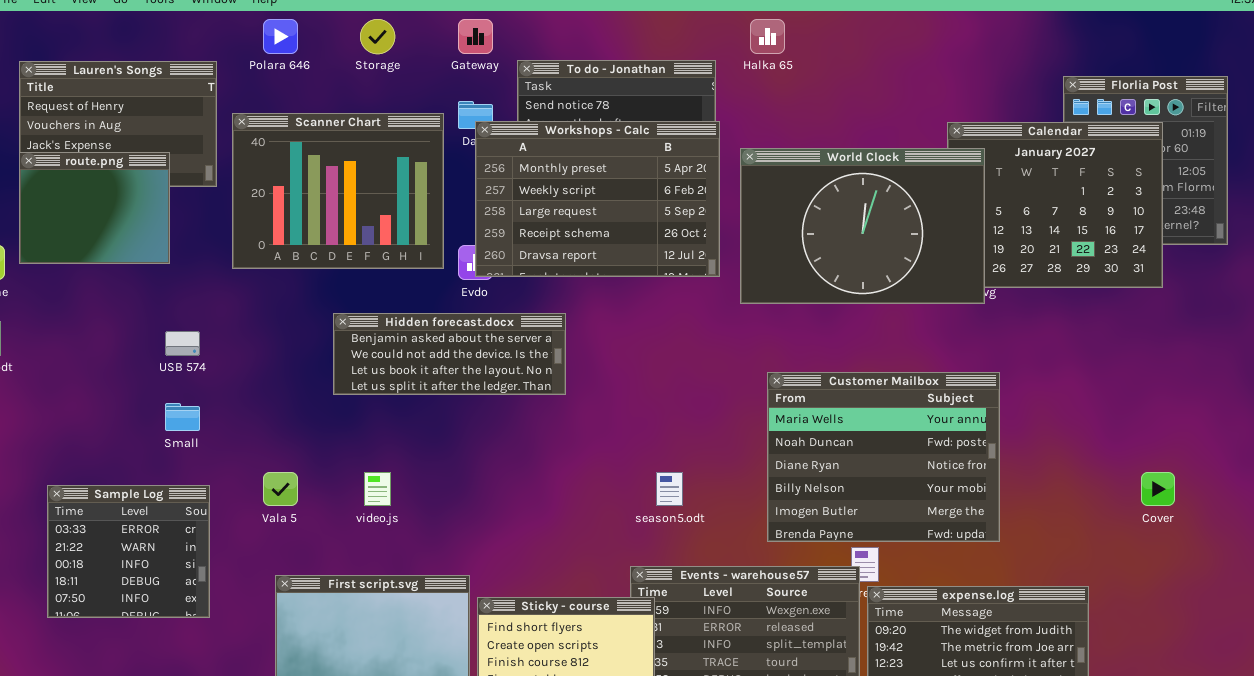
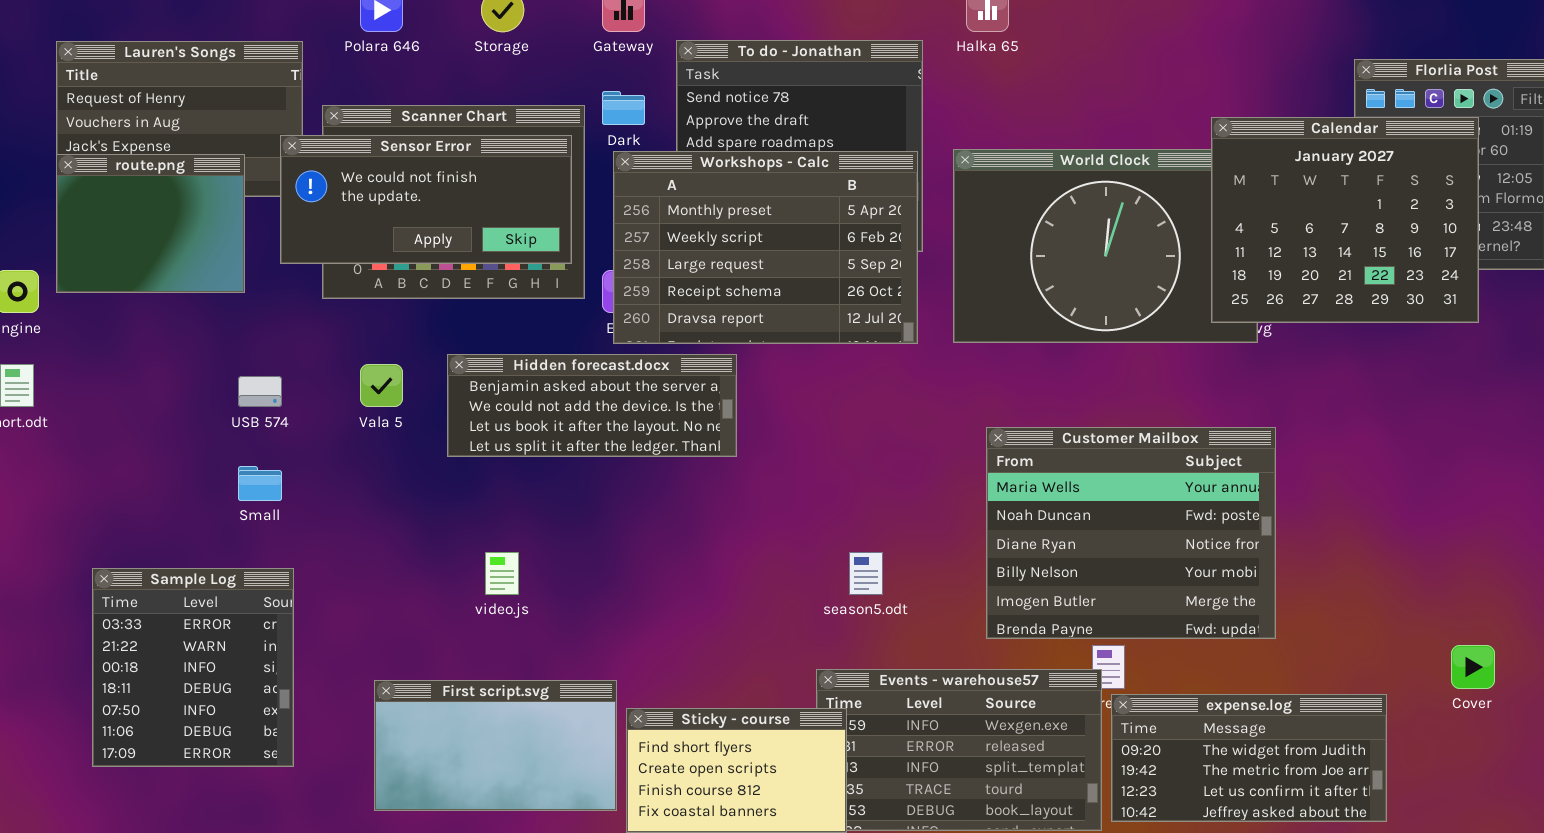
Workshops - Calc: [475,121,720,277] -> [613,151,918,344], moved
Calendar: [947,122,1163,288] -> [1211,117,1479,323], raised
Sensor Error: none -> [280,135,572,264], opened
Vala 5: [263,472,298,506] -> [360,364,403,407], moved
Cover: [1141,472,1175,506] -> [1451,645,1495,689], moved
Sample Log: [47,485,210,618] -> [92,568,294,767], resized

